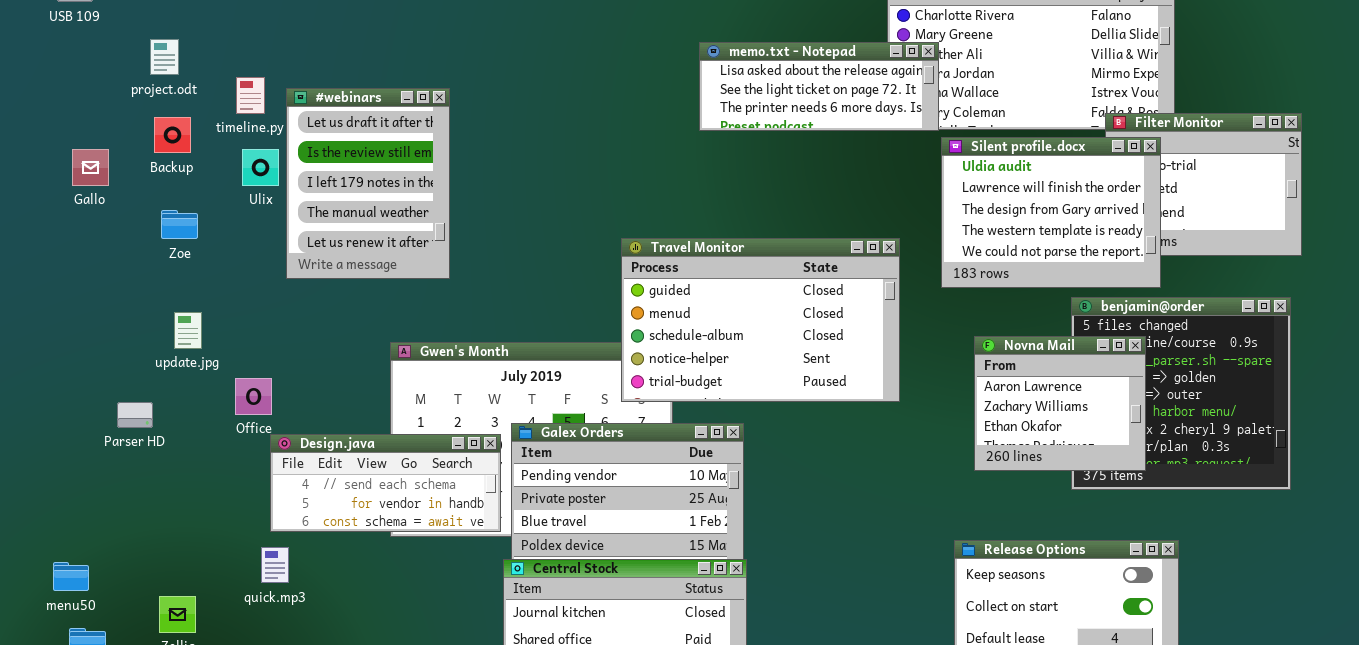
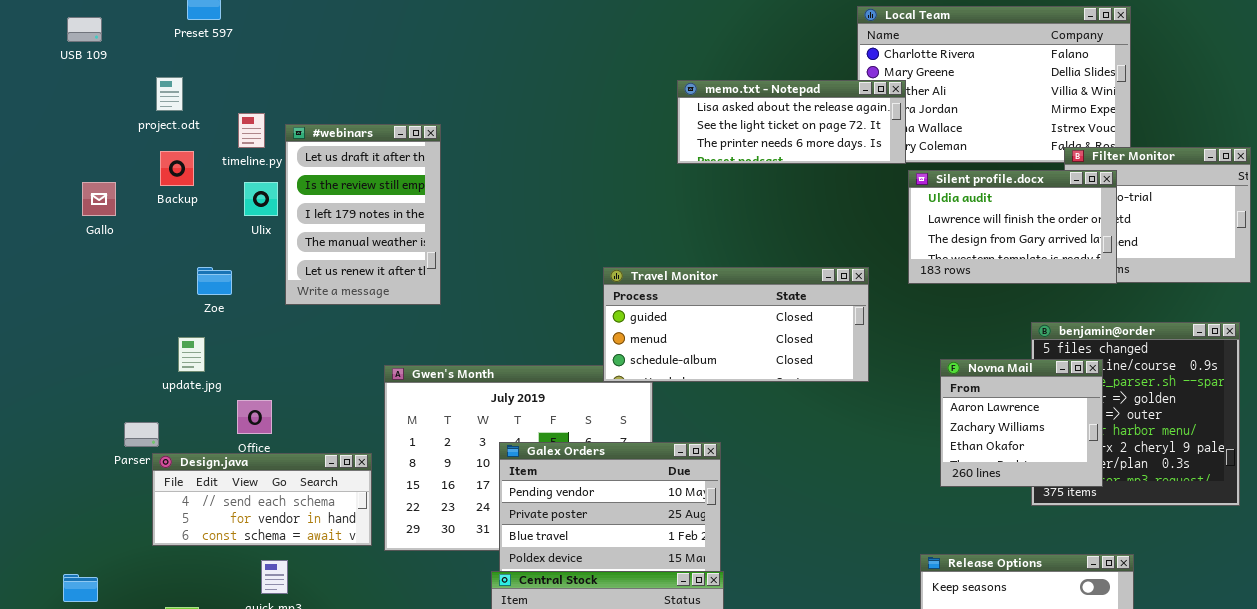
Silent profile.docx: [941,137,1161,288] -> [908,170,1117,284], resized
Zoe: [161,210,198,239] -> [197,267,232,295], moved
Travel Monitor: [621,238,900,402] -> [603,267,869,382], resized
Design.java: [270,434,501,532] -> [152,453,372,546], moved

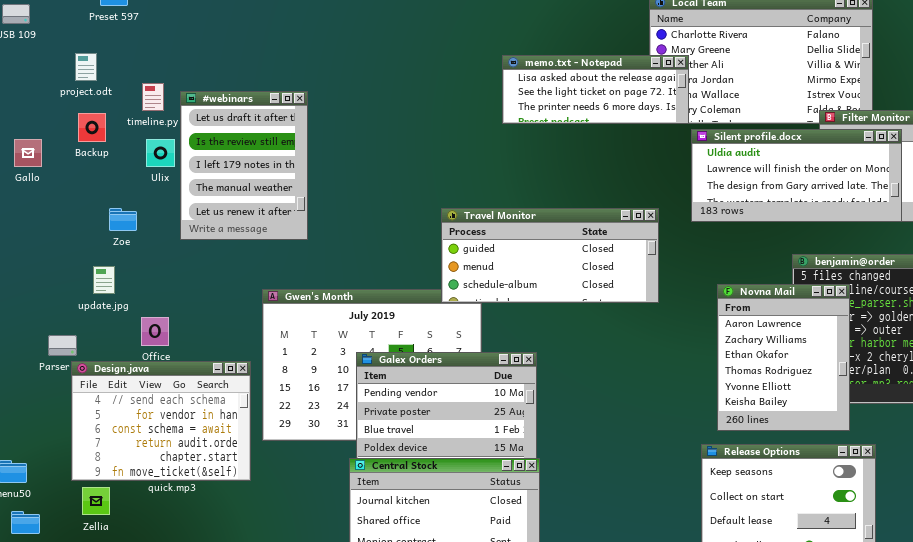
Silent profile.docx: [908,170,1117,284] -> [691,129,902,222], resized
Novna Mail: [940,359,1103,487] -> [717,284,850,431], resized
Design.java: [152,453,372,546] -> [71,361,251,481], resized

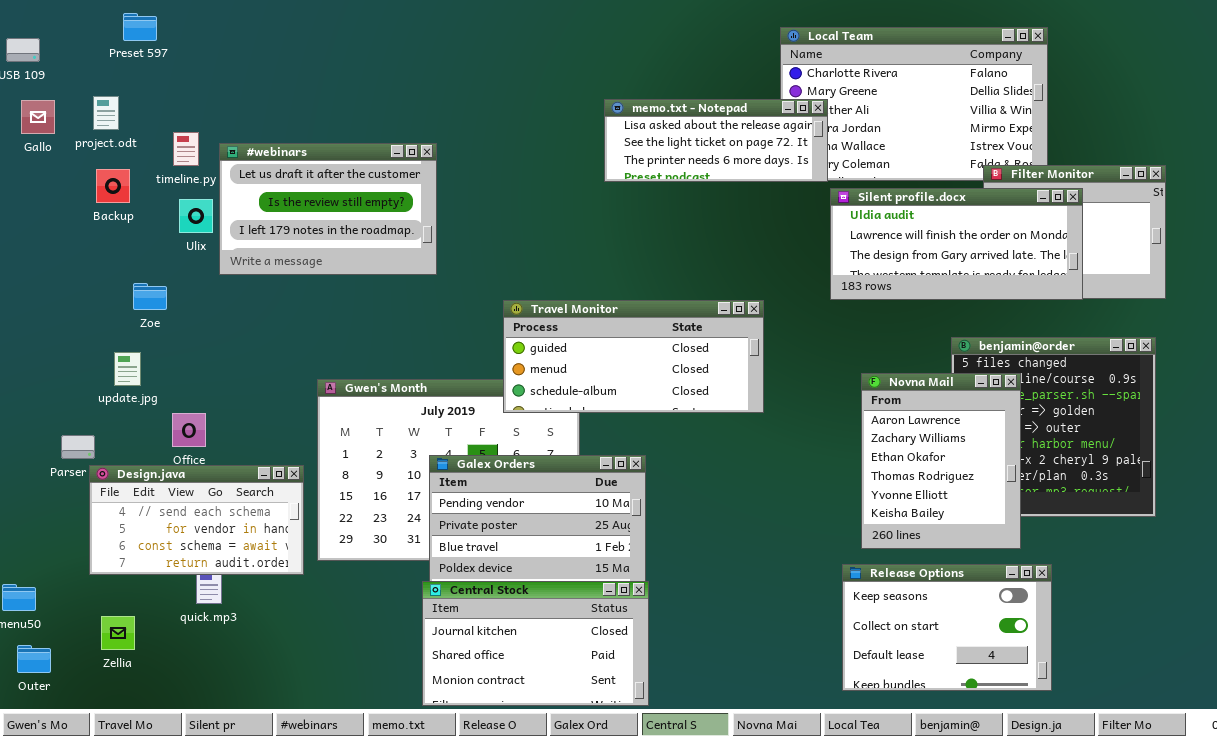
#webinars: [180,91,308,240] -> [219,143,437,275], resized
Gallo: [14,139,42,167] -> [21,100,55,134], moved
Travel Monitor: [441,208,659,303] -> [503,300,764,413], moved
Design.java: [71,361,251,481] -> [89,465,304,575], resized

